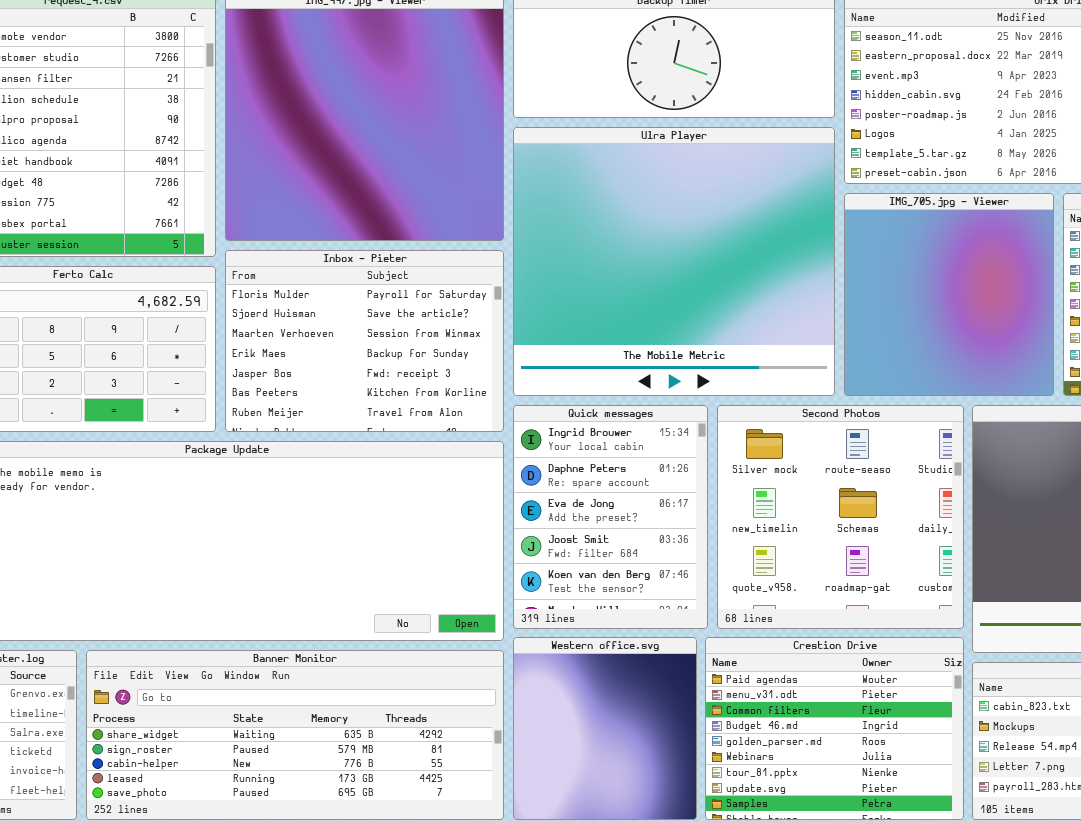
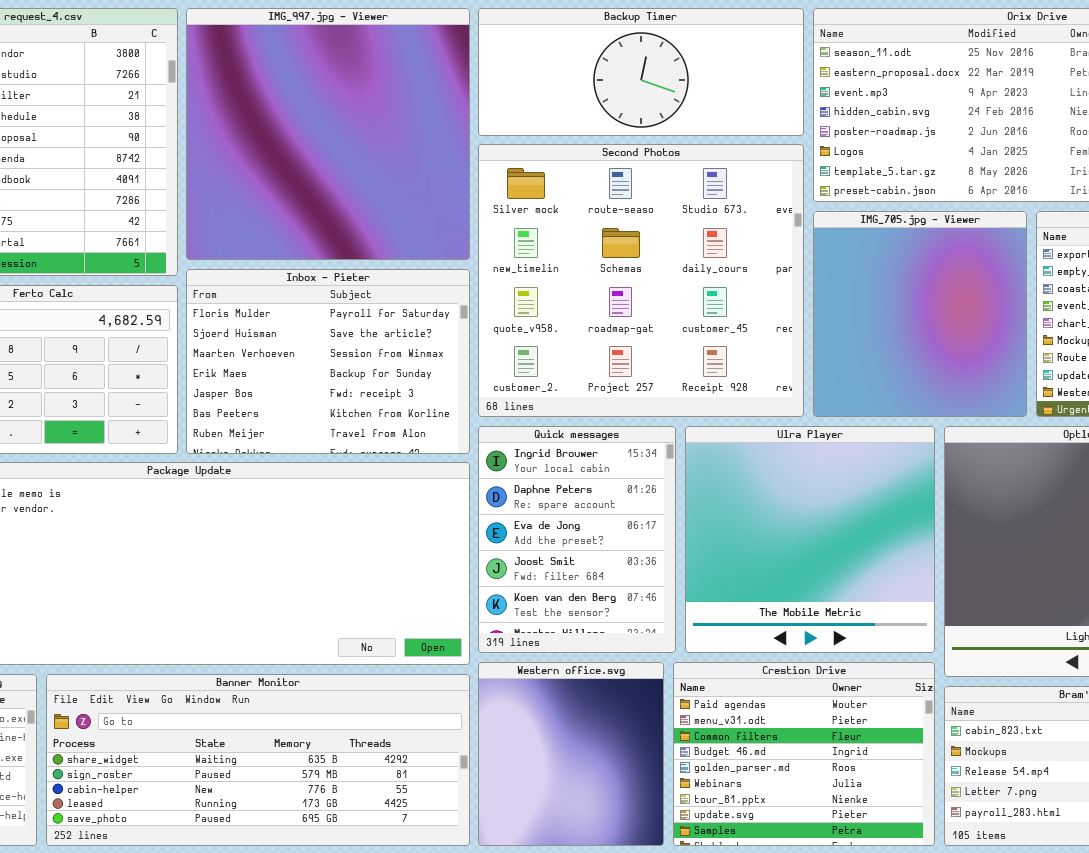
Ulra Player: [513,127,835,396] -> [685,426,935,653], moved, resized
Second Photos: [717,405,964,629] -> [478,144,804,417], moved, resized

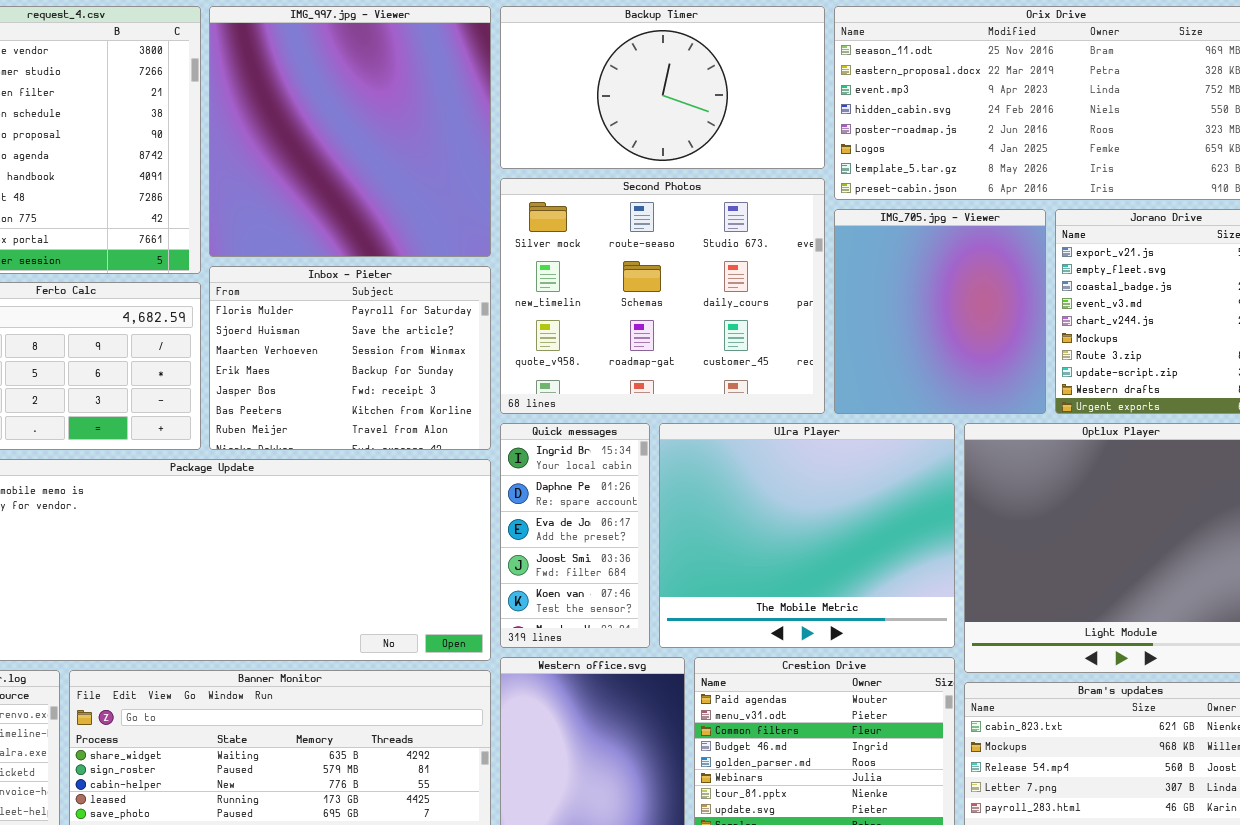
Backup Timer: [478,8,804,136] -> [500,6,825,169], resized
Second Photos: [478,144,804,417] -> [500,178,825,414], resized
Quick messages: [478,426,676,653] -> [500,423,650,648], resized
Ulra Player: [685,426,935,653] -> [659,423,955,648], resized

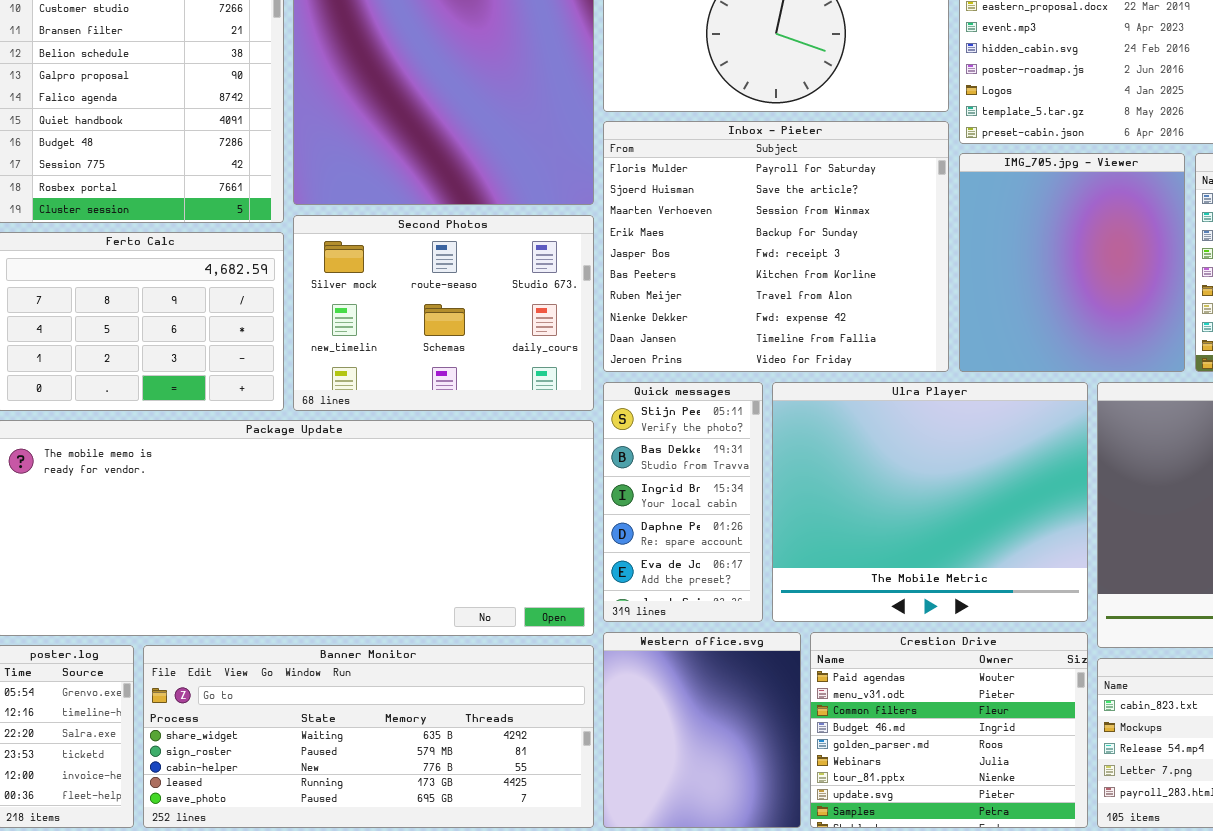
Second Photos: [500,178,825,414] -> [293,215,594,411], moved, resized
Inbox - Pieter: [209,266,491,450] -> [603,121,949,372], moved, resized
Quick messages: [500,423,650,648] -> [603,382,763,622], scrolled up 2 rows

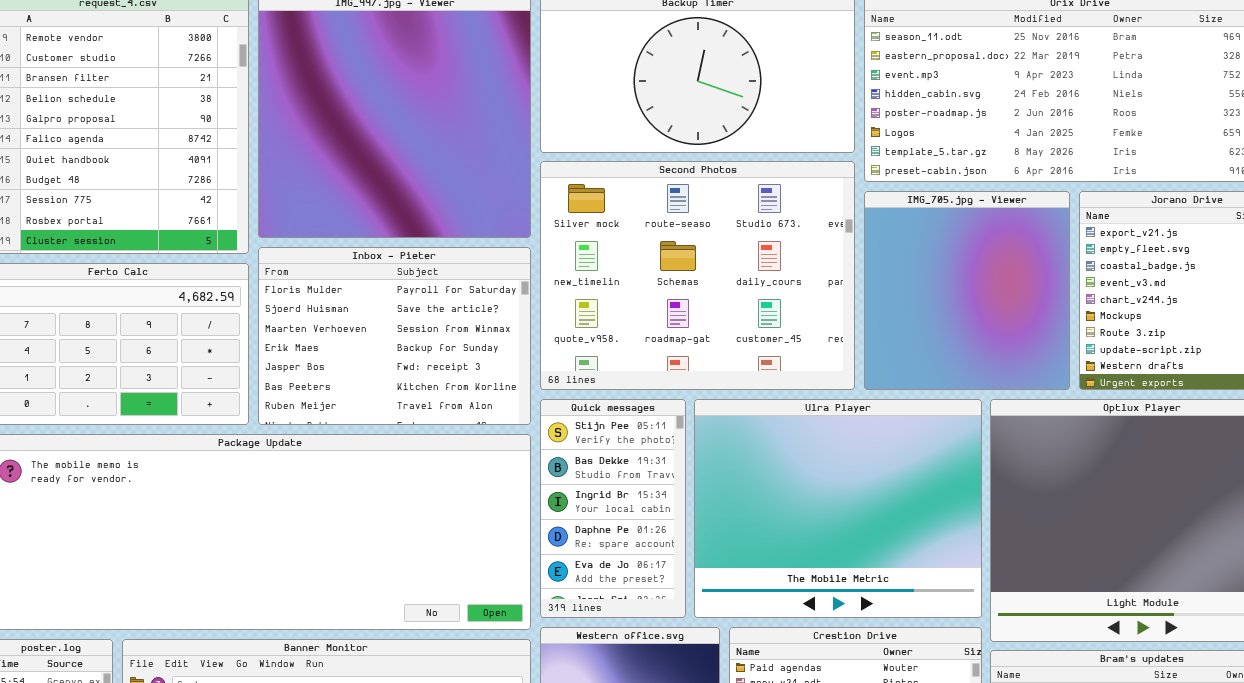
Inbox - Pieter: [603,121,949,372] -> [258,247,531,425], moved, resized
Second Photos: [293,215,594,411] -> [540,161,855,390], moved, resized

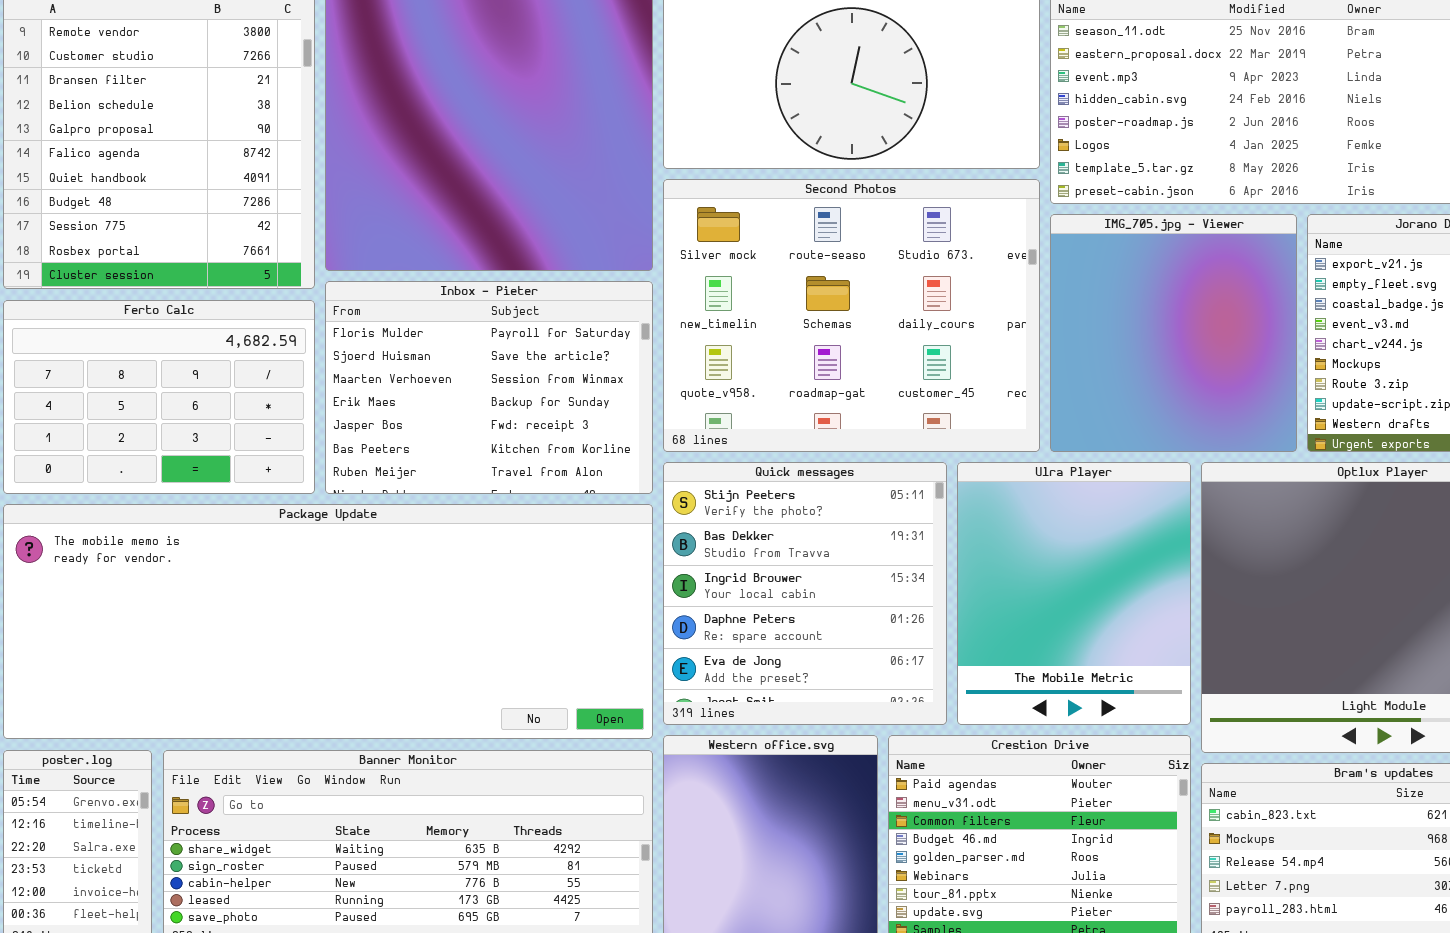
Quick messages: [540,399,686,618] -> [663,462,947,725], resized
Ulra Player: [694,399,982,618] -> [957,462,1191,725], resized

